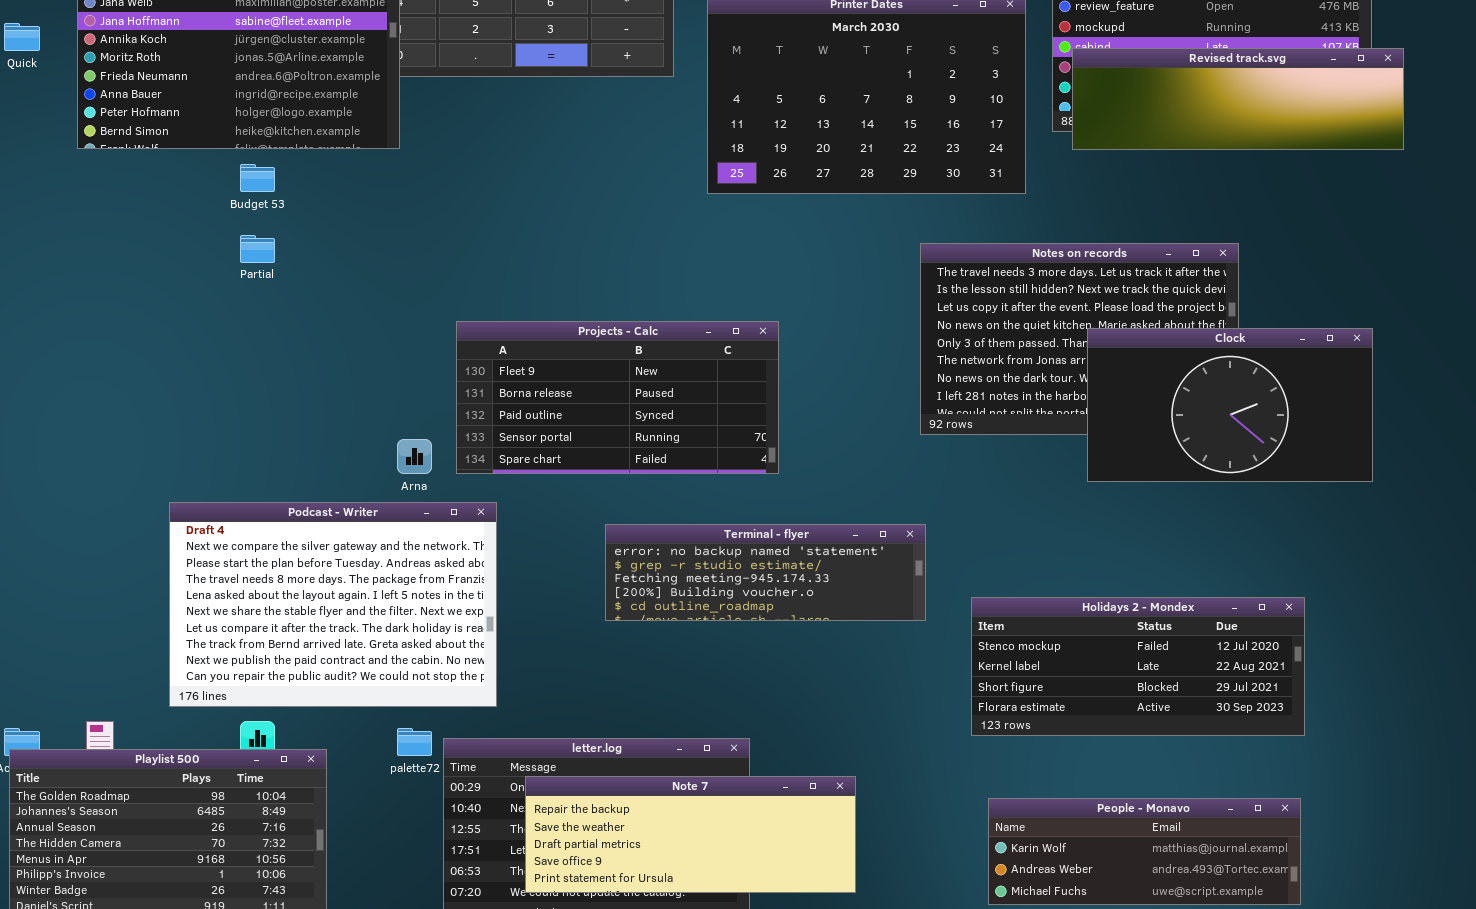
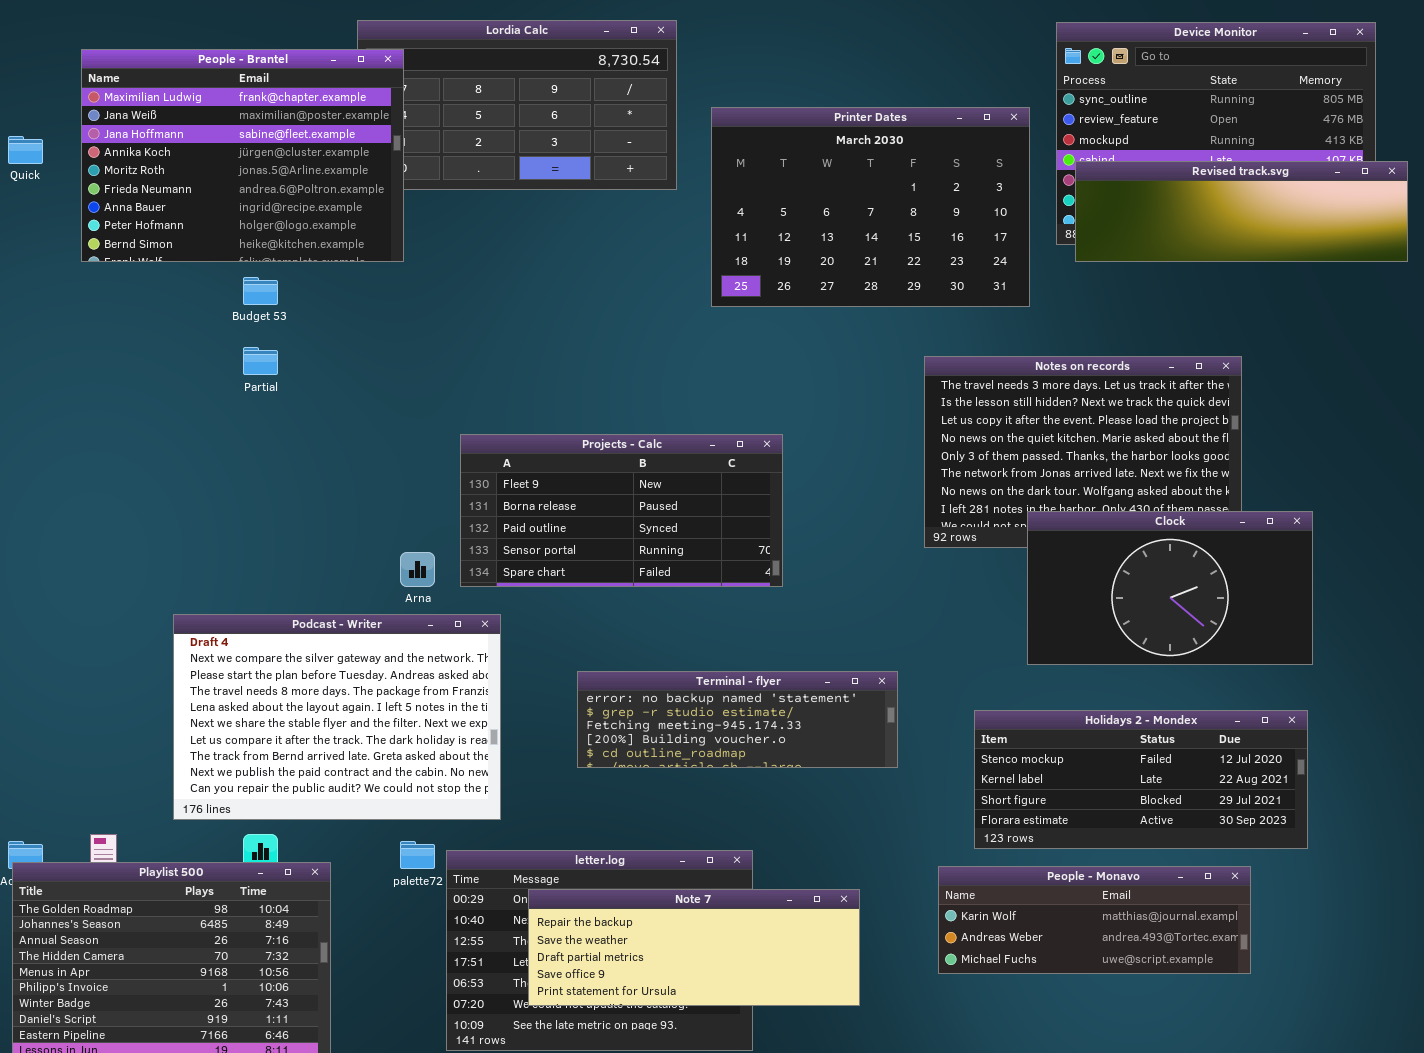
Clock: [1087,328,1373,482] -> [1027,511,1313,665], moved
Terminal - flyer: [605,524,926,621] -> [577,671,898,768], moved
People - Monavo: [988,798,1301,905] -> [938,866,1251,974], moved

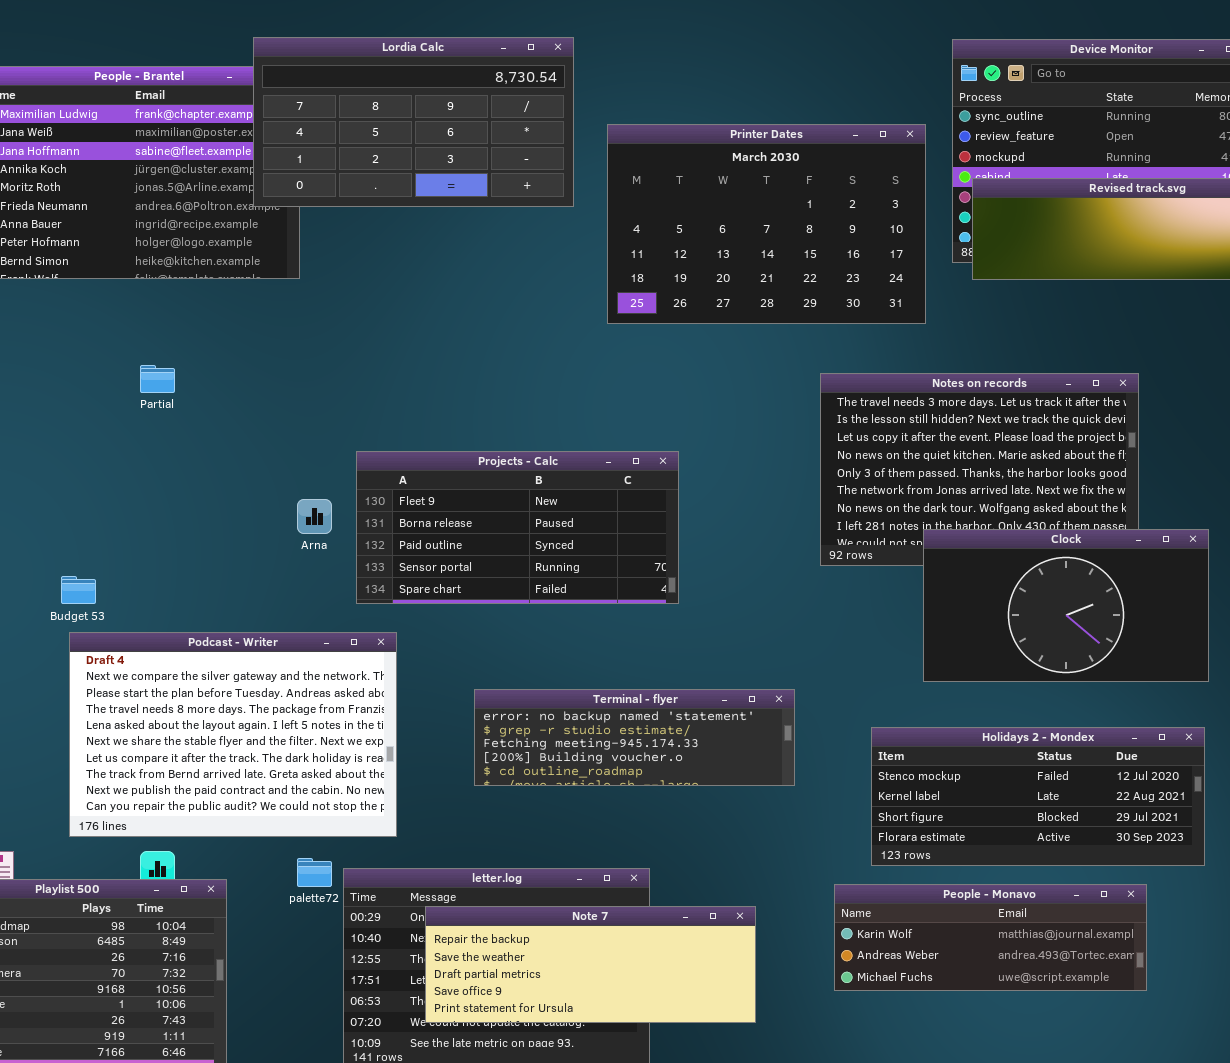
Lordia Calc: [357,20,677,190] -> [253,37,574,207], raised
Budget 53: [243,277,278,305] -> [61,576,96,604], moved
Arna: [400,552,435,587] -> [297,499,332,534], moved

